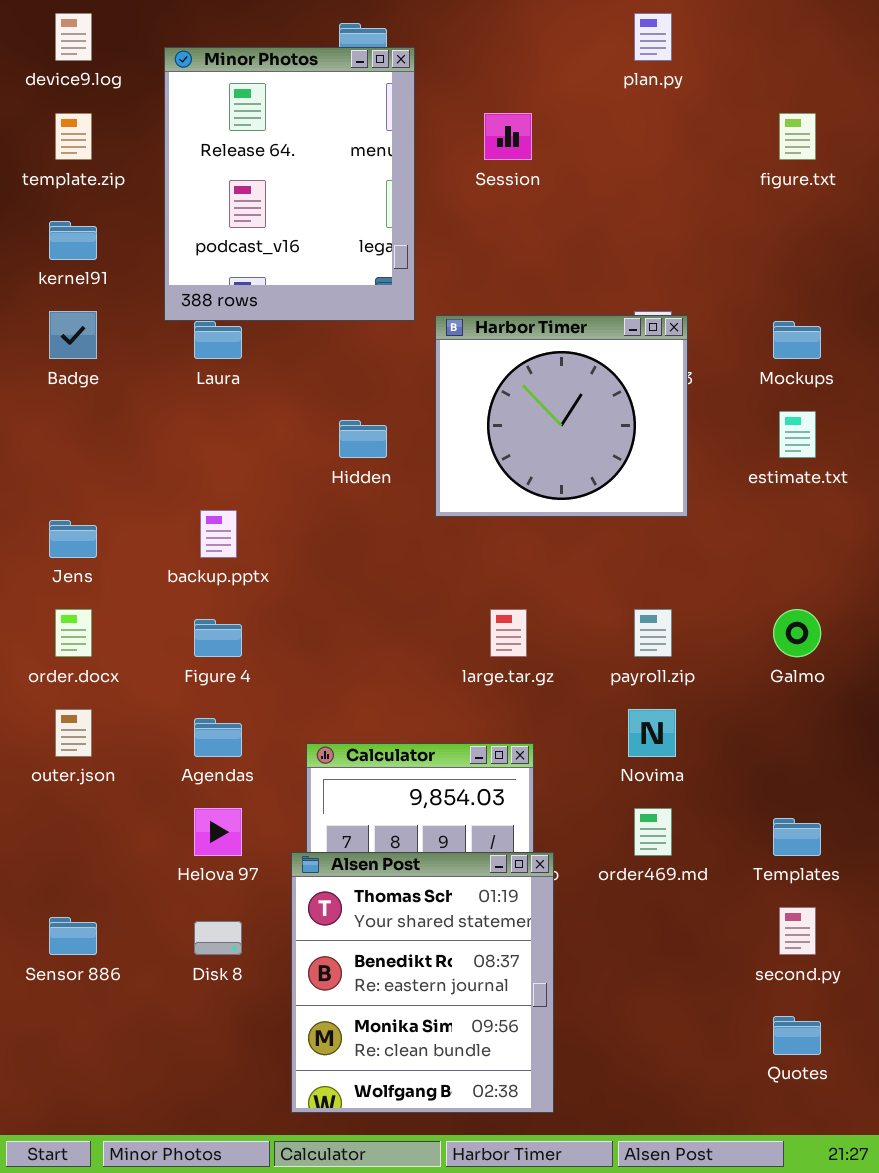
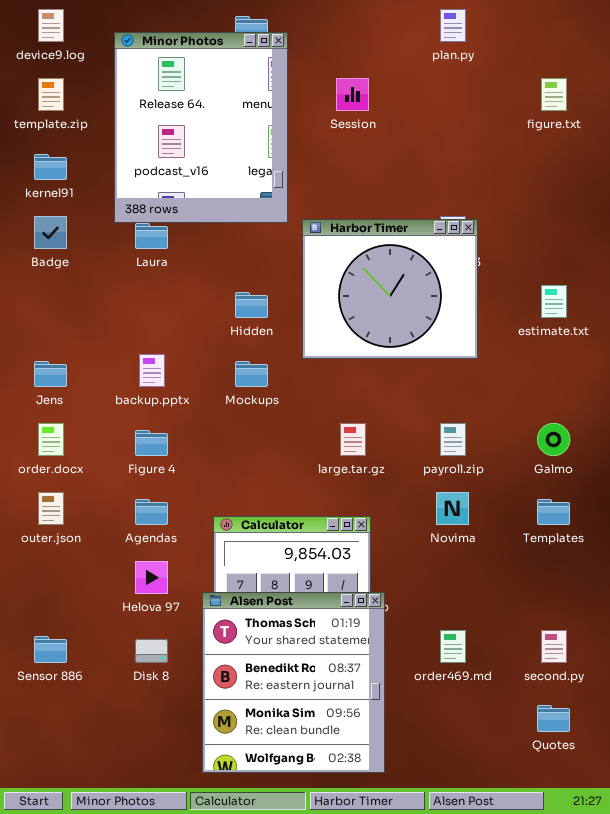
Mockups: [773,321,821,359] -> [235,361,268,387], moved
order469.md: [634,808,672,856] -> [440,630,466,663], moved
Templates: [773,818,821,856] -> [537,499,570,525], moved

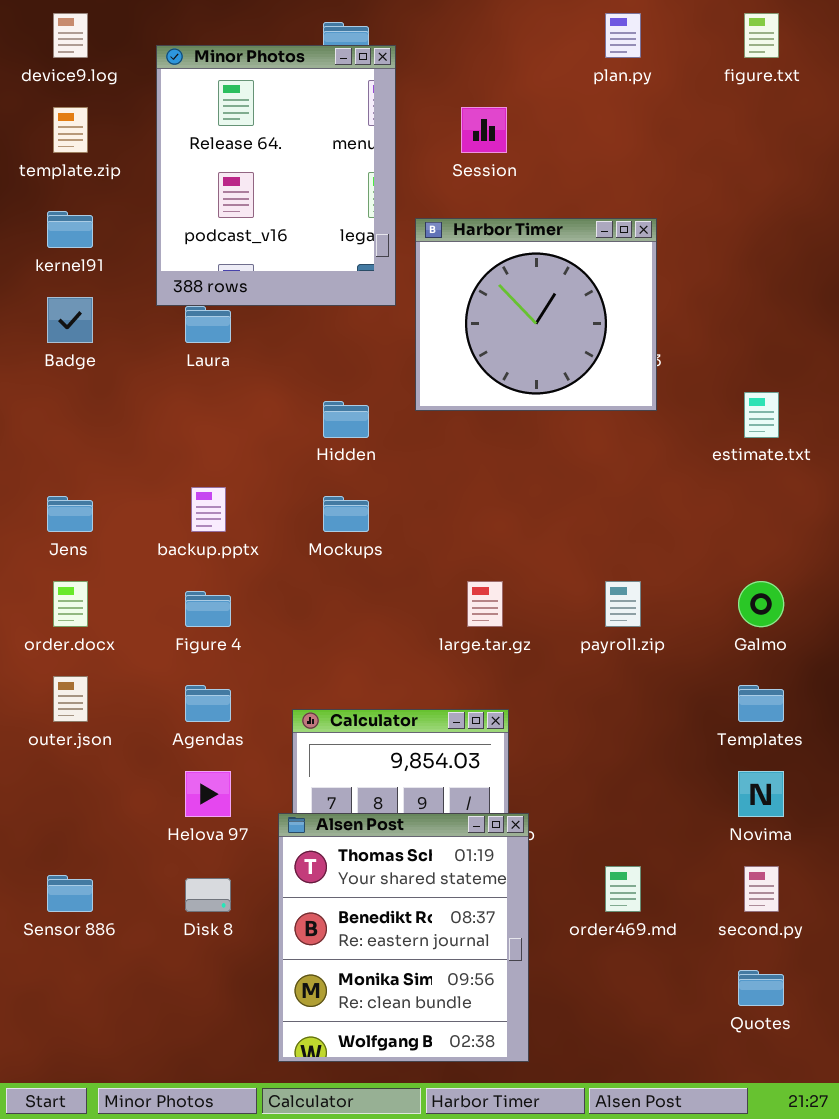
figure.txt: [541,78,567,111] -> [744,13,779,58], moved
Harbor Timer: [302,219,478,359] -> [415,218,657,411], moved
Novima: [436,492,469,525] -> [738,771,784,817], moved

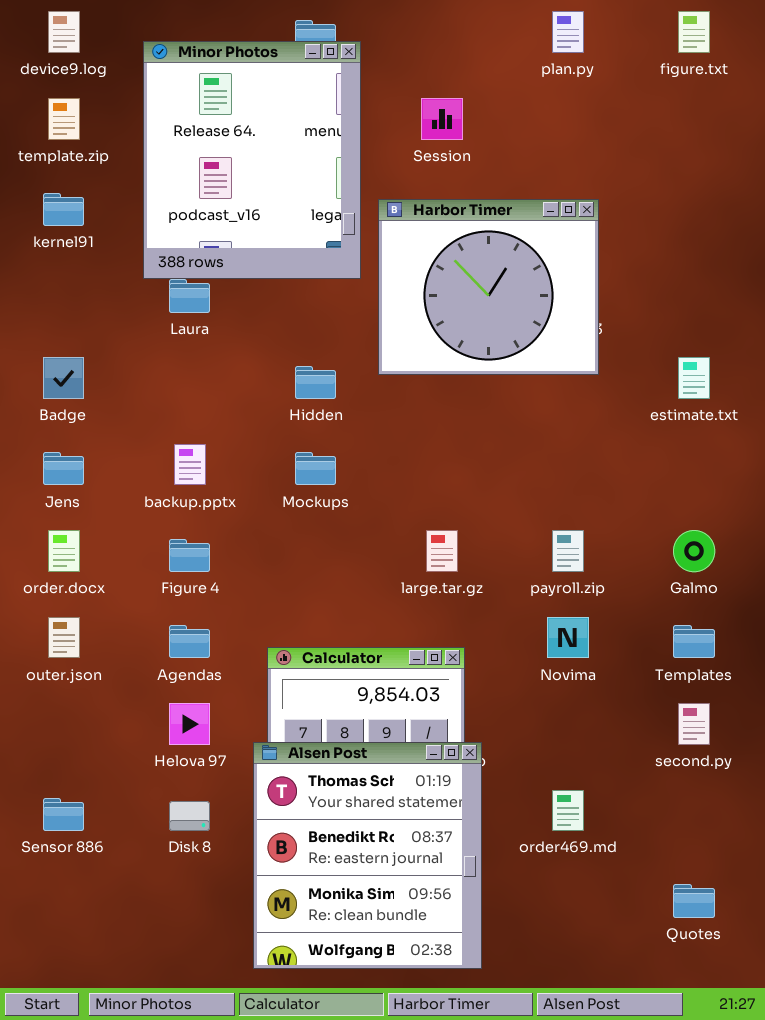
Badge: [47,297,93,343] -> [43,357,84,399], moved
Novima: [738,771,784,817] -> [547,617,589,658], moved
second.py: [744,866,779,912] -> [678,703,710,745], moved

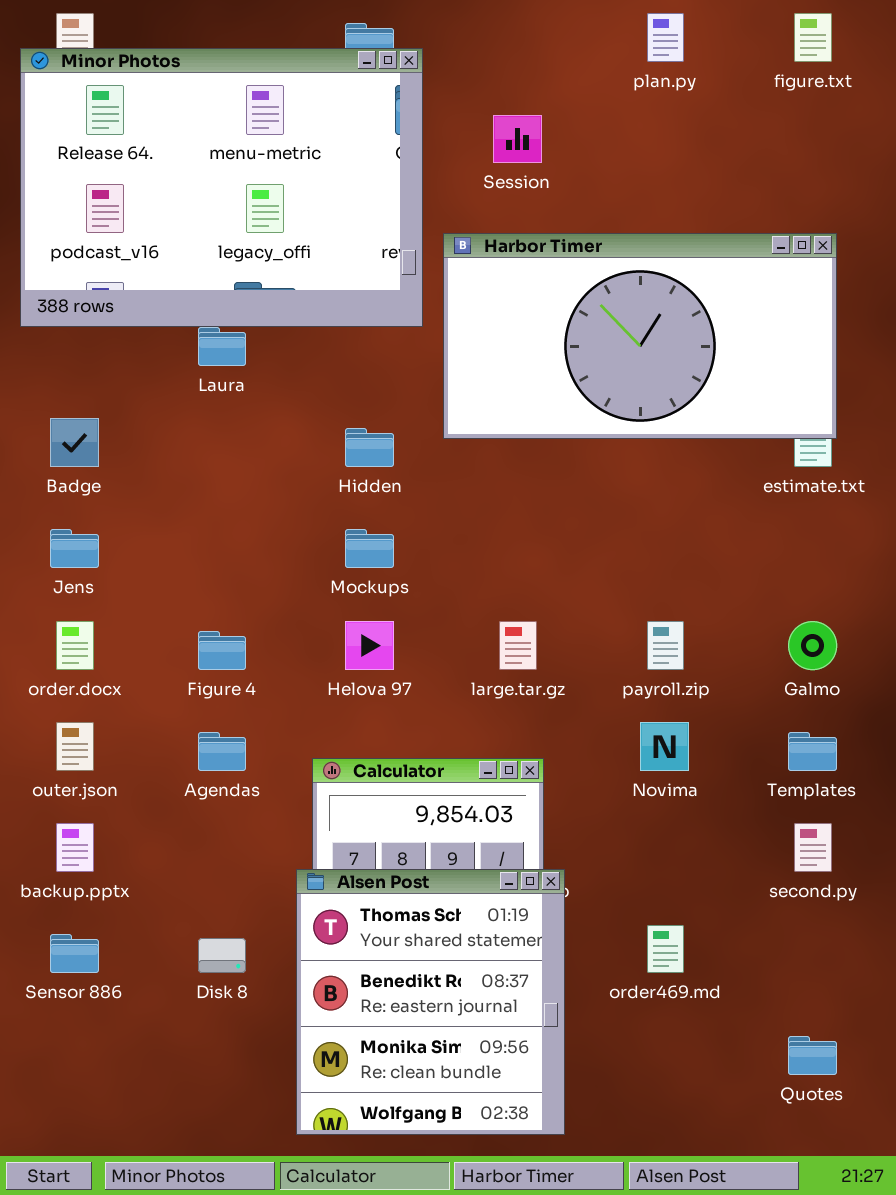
Minor Photos: [143,41,361,279] -> [20,48,423,327], resized
Harbor Timer: [378,199,599,375] -> [443,233,837,439], resized
backup.pptx: [174,444,206,485] -> [56,823,94,872], moved
Helova 97: [169,703,210,745] -> [345,621,394,670], moved

